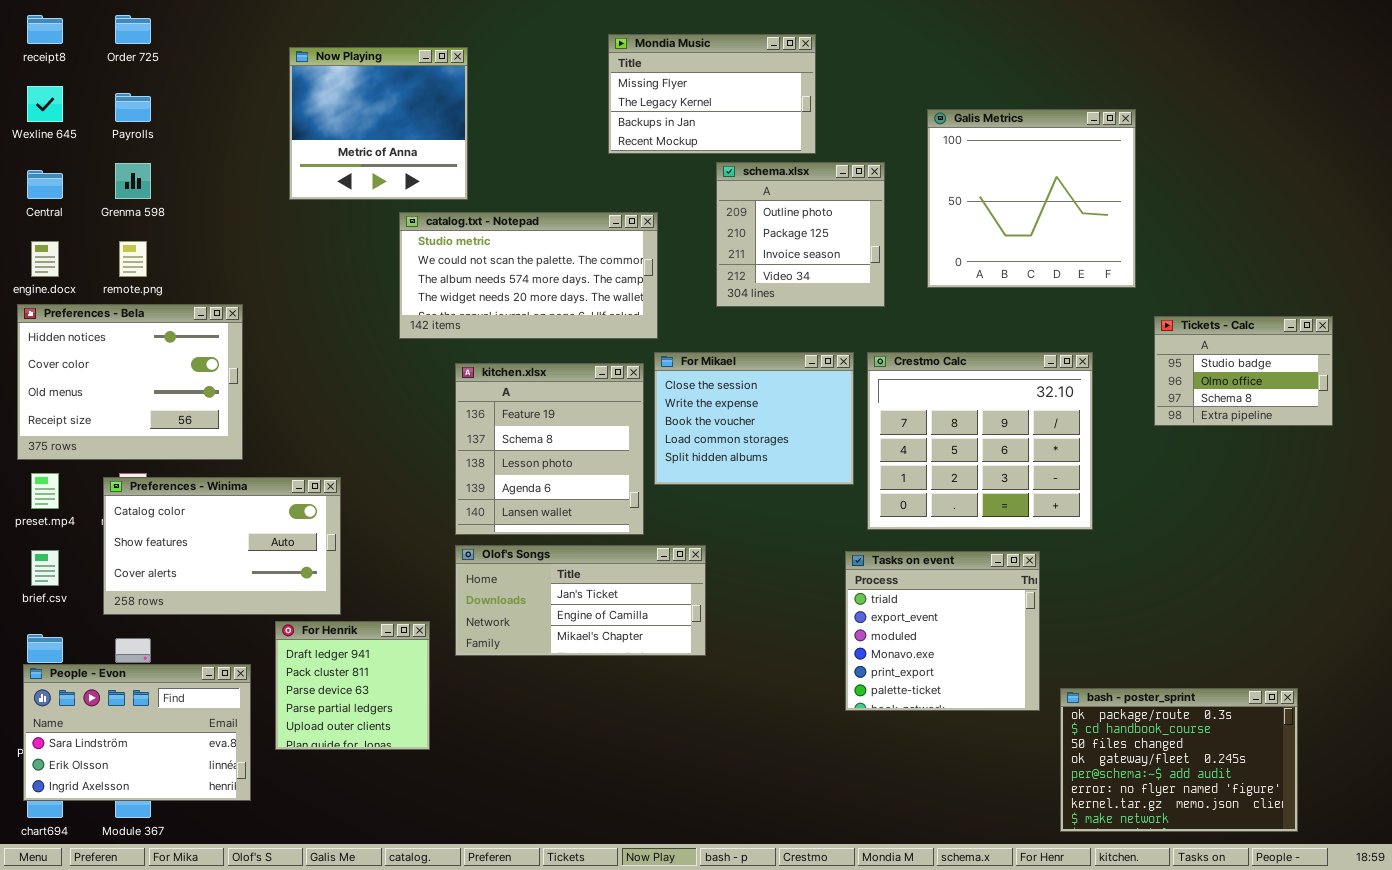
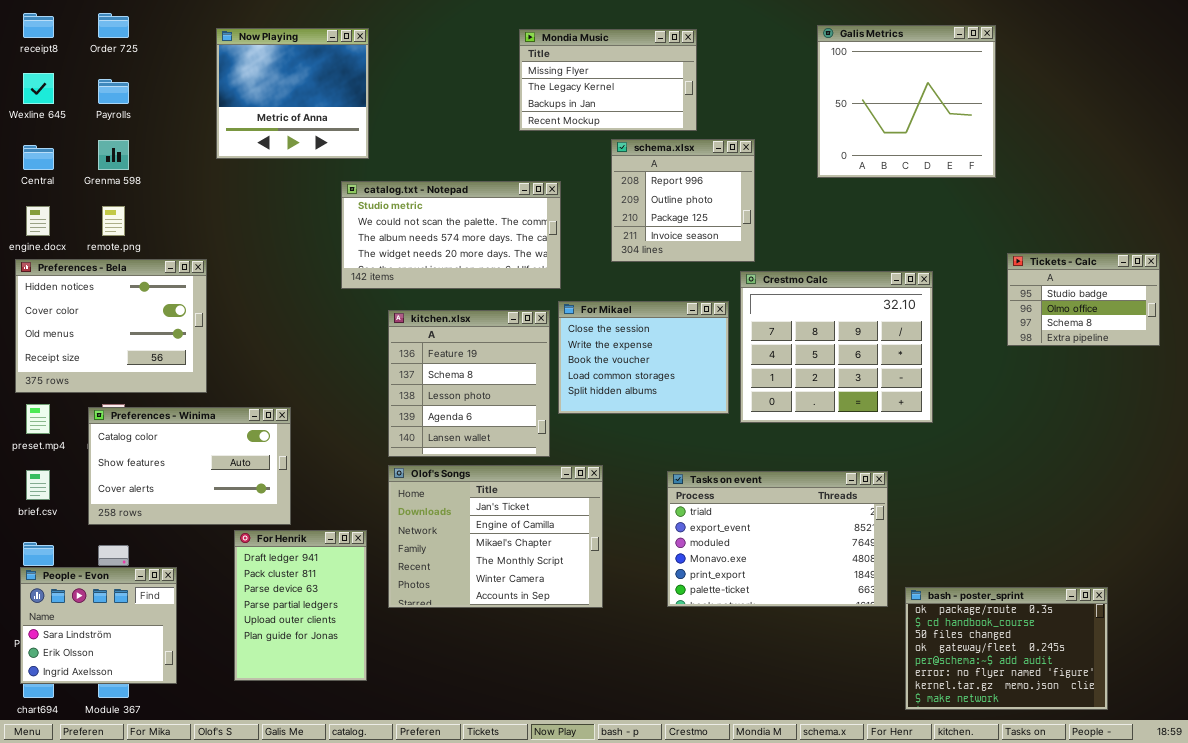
Now Playing: [289,47,468,200] -> [216,28,369,159], moved
Galis Metrics: [927,109,1136,288] -> [817,25,996,178], moved
schema.xlsx: [716,162,885,307] -> [611,139,755,262], scrolled up 1 row
Tickets - Calc: [1154,316,1333,426] -> [1007,253,1160,346], moved
Crestmo Calc: [867,352,1093,530] -> [740,271,933,423], moved
Olof's Songs: [455,545,706,656] -> [388,465,603,608], resized
Tasks on event: [845,551,1040,711] -> [667,471,888,607], resized
For Henrik: [275,621,430,750] -> [234,530,367,681], resized
People - Evon: [23,664,251,801] -> [20,567,177,684], resized

